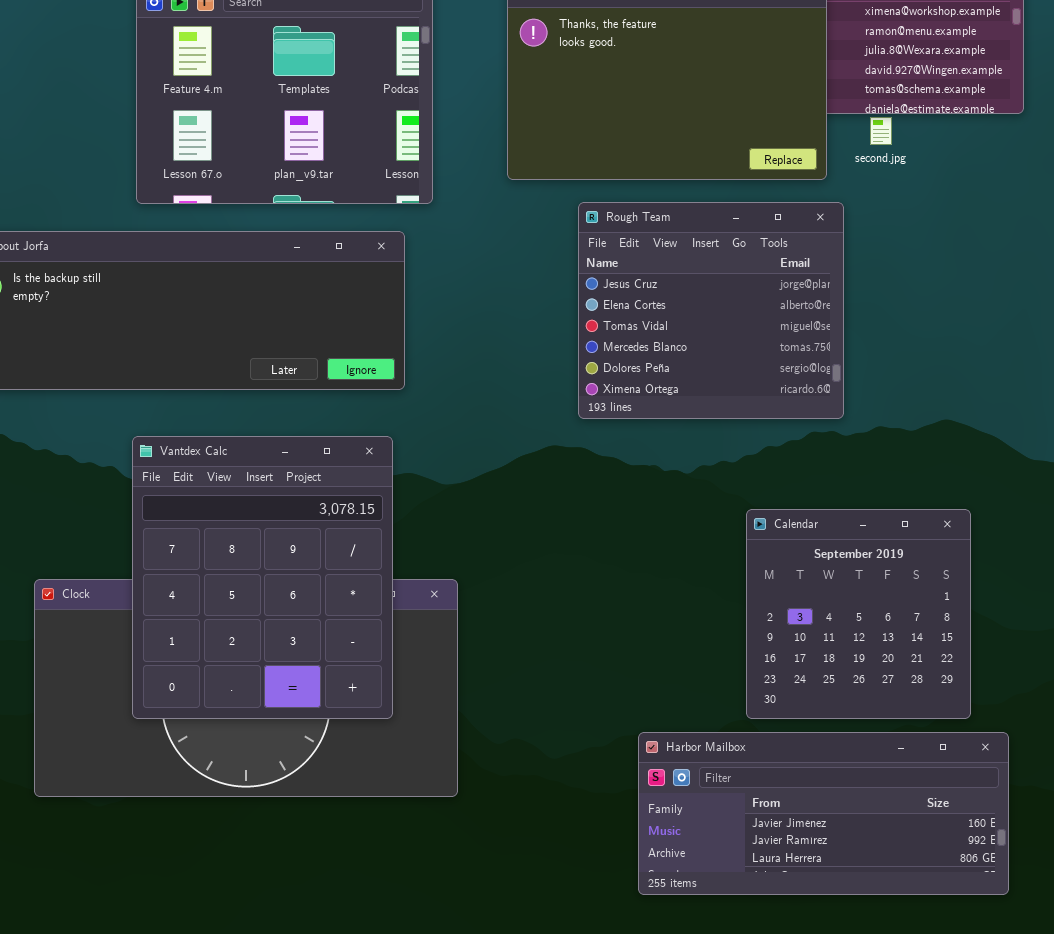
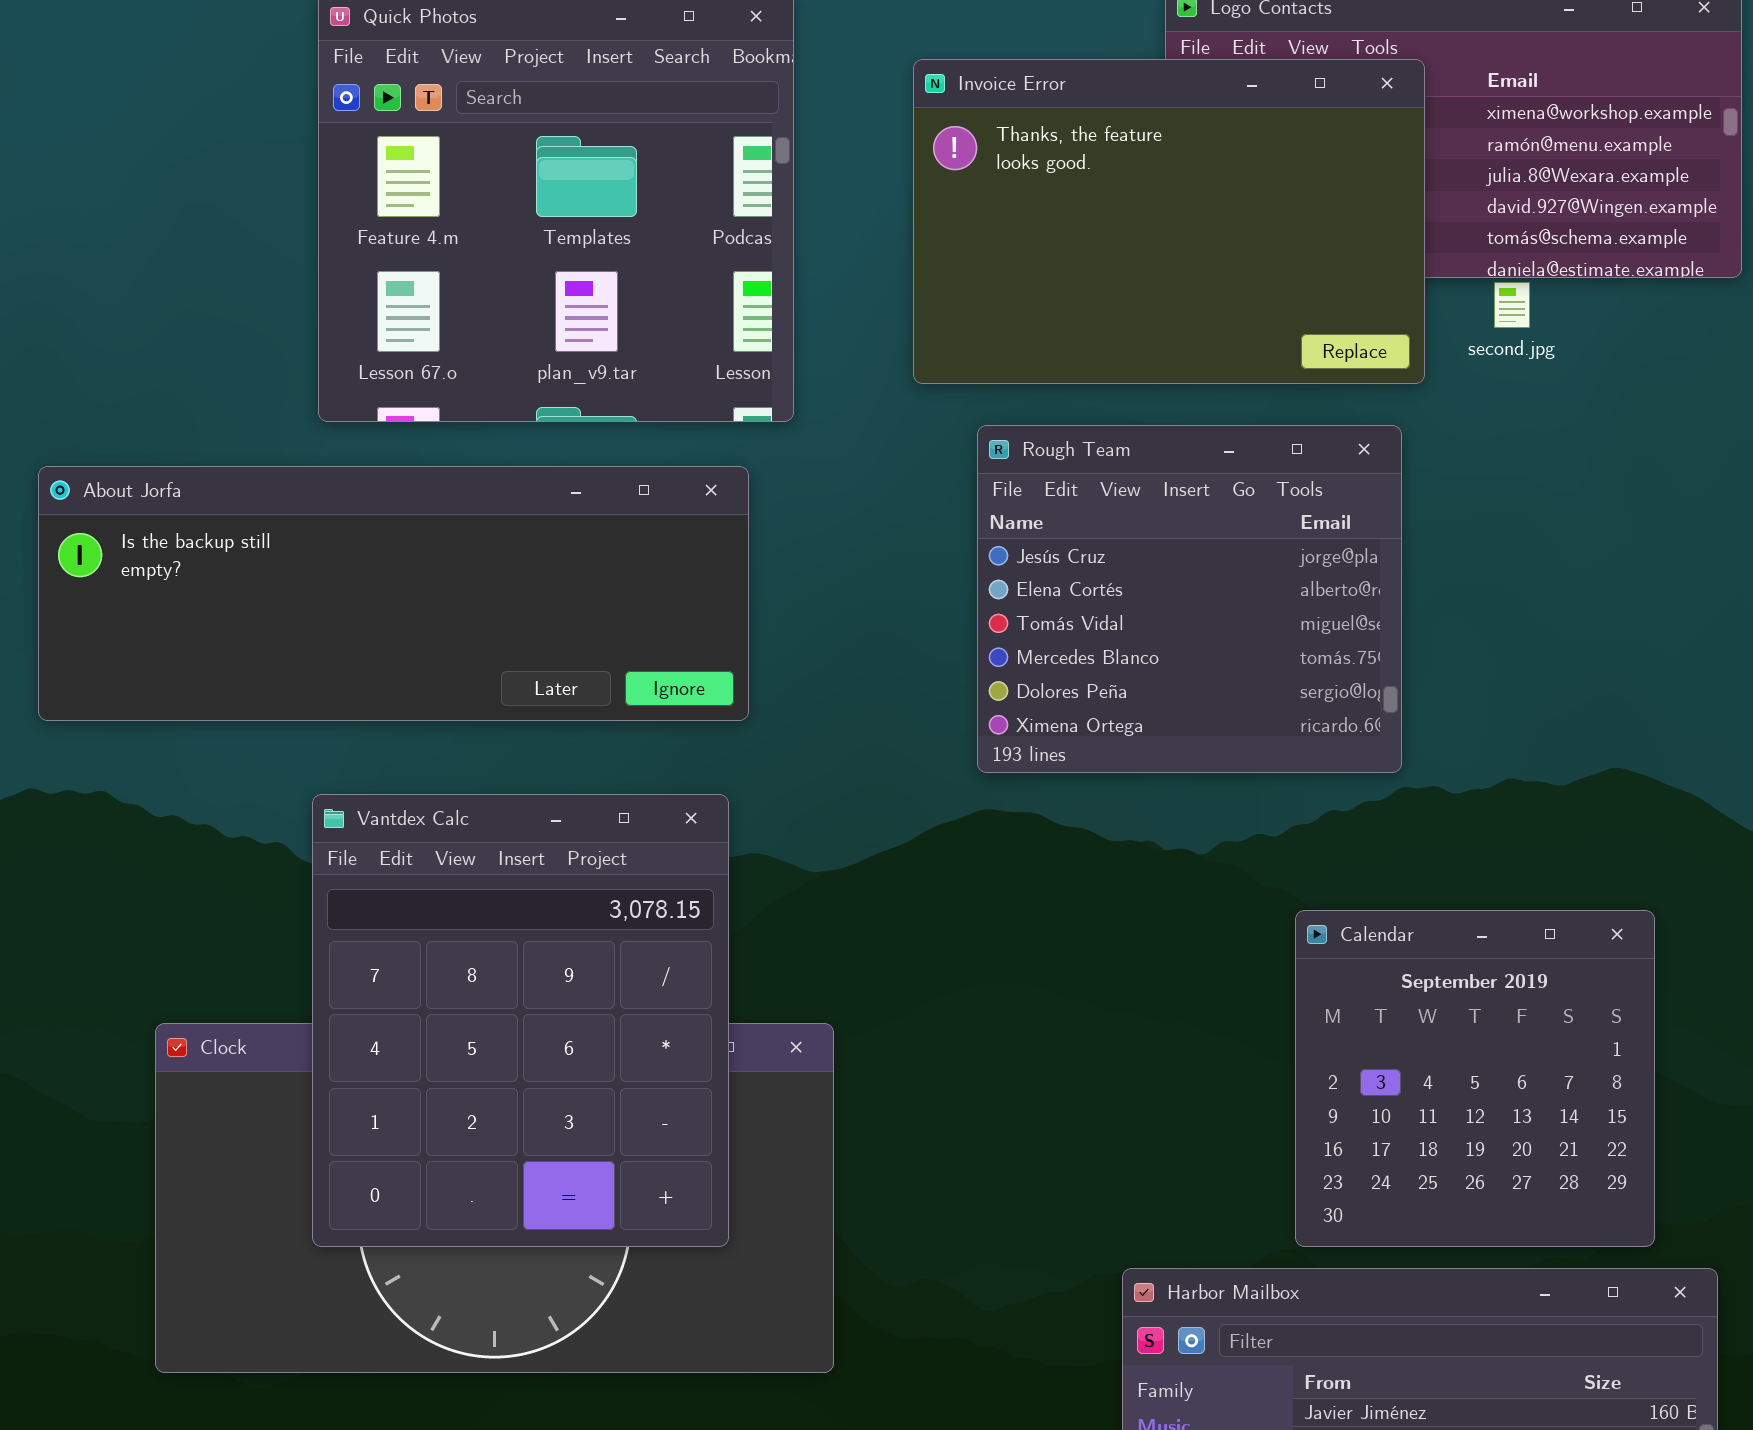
Rough Team: [578,202,844,419] -> [977,425,1402,773], moved

